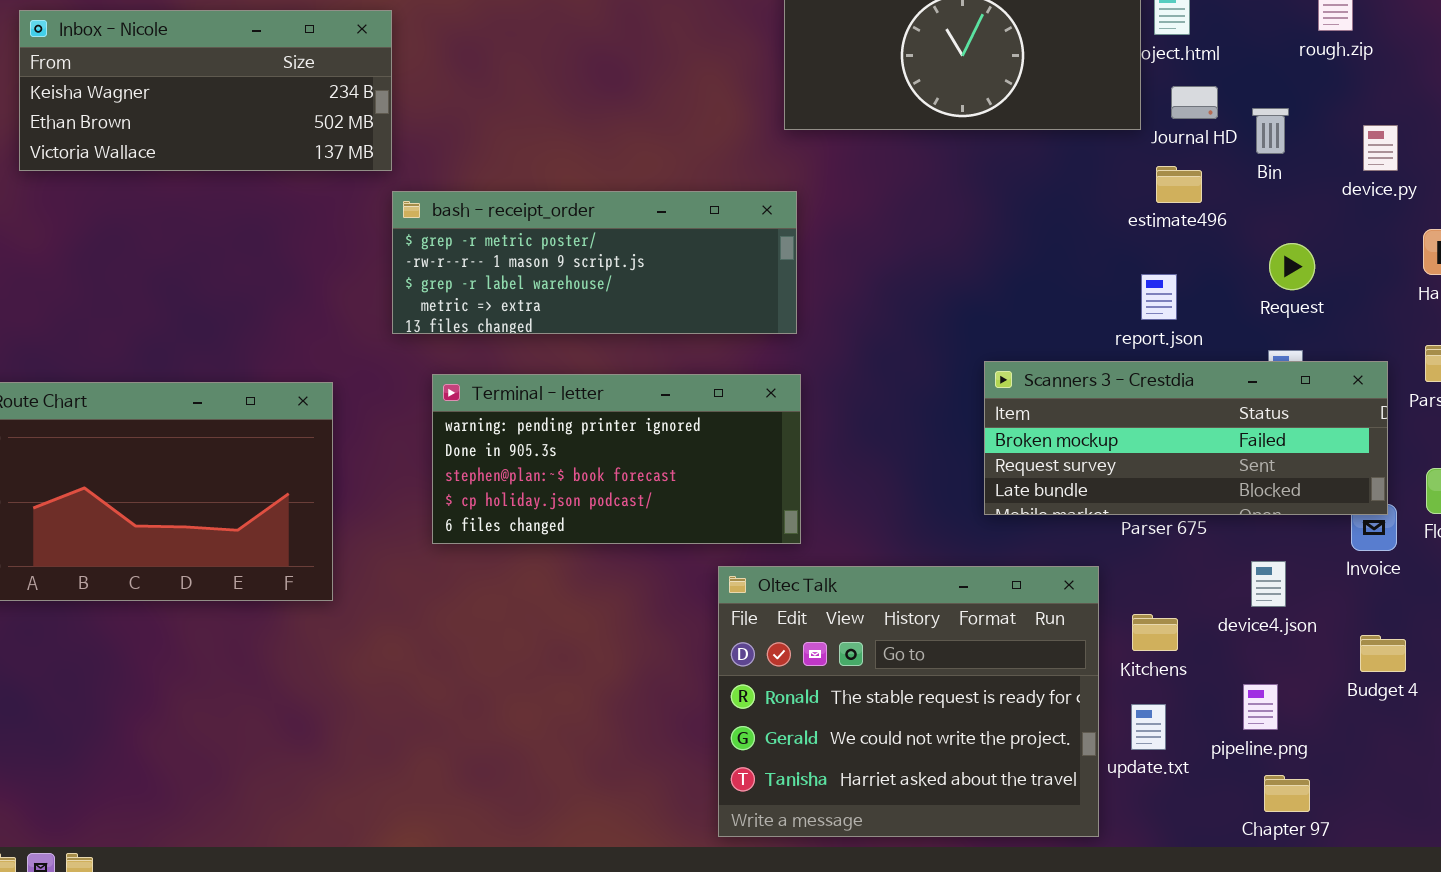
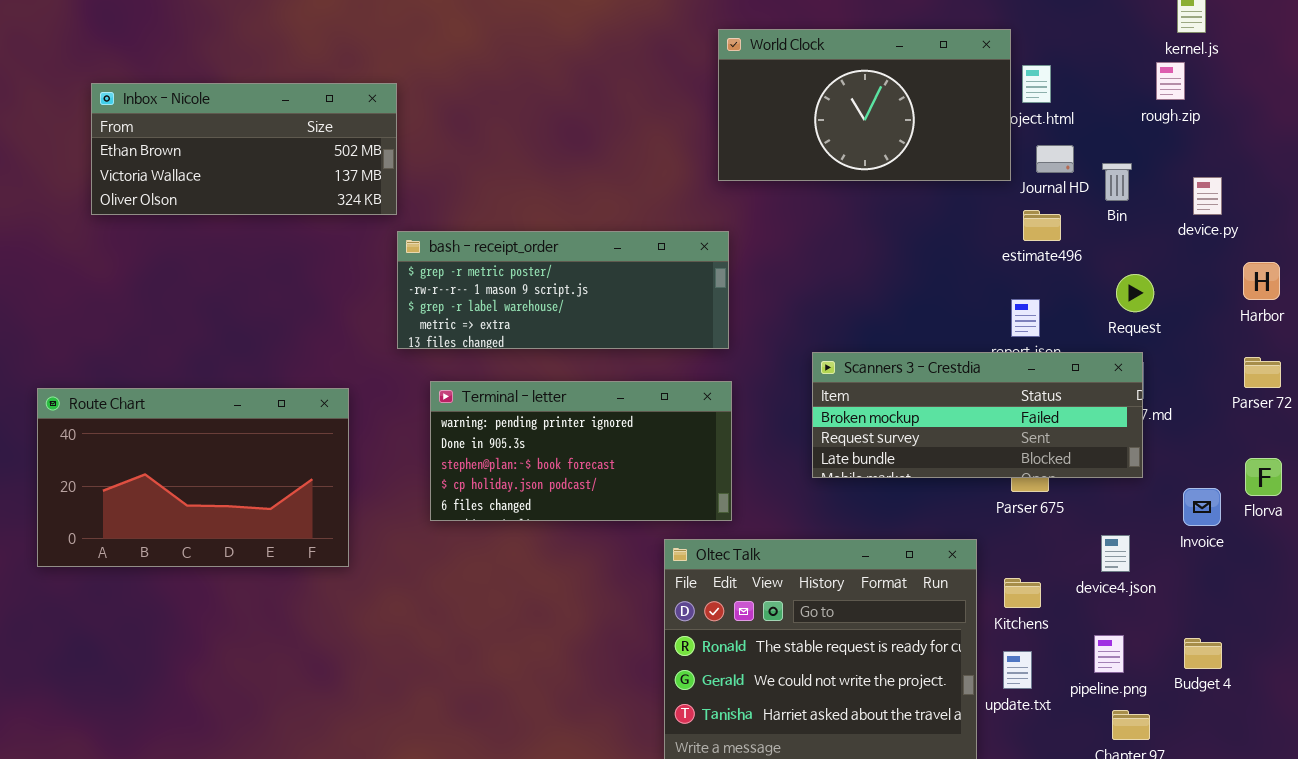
Inbox - Nicole: [19,10,392,171] -> [91,83,397,215], scrolled down 1 row
Scanners 3 - Crestdia: [984,361,1388,515] -> [812,352,1143,478], moved
Budget 4: [1360,635,1406,672] -> [1184,638,1222,669], moved

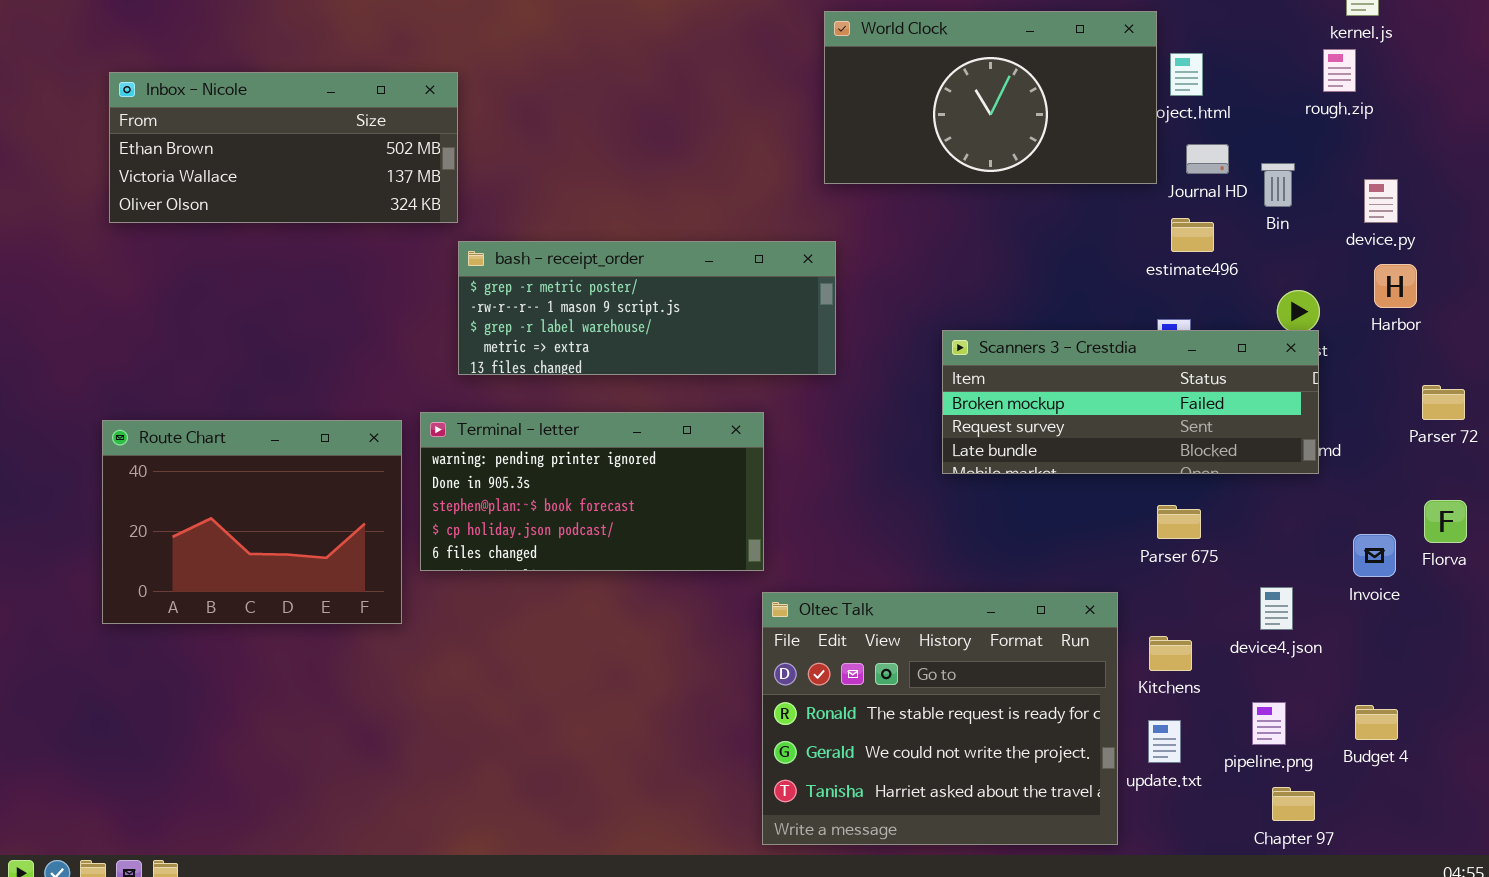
Harbor: [1243,262,1280,300] -> [1374,264,1417,308], moved
Scanners 3 - Crestdia: [812,352,1143,478] -> [942,330,1319,474], moved
Terminal - letter: [430,381,732,521] -> [420,412,764,571], moved
Route Chart: [37,388,349,567] -> [102,420,402,624], resized

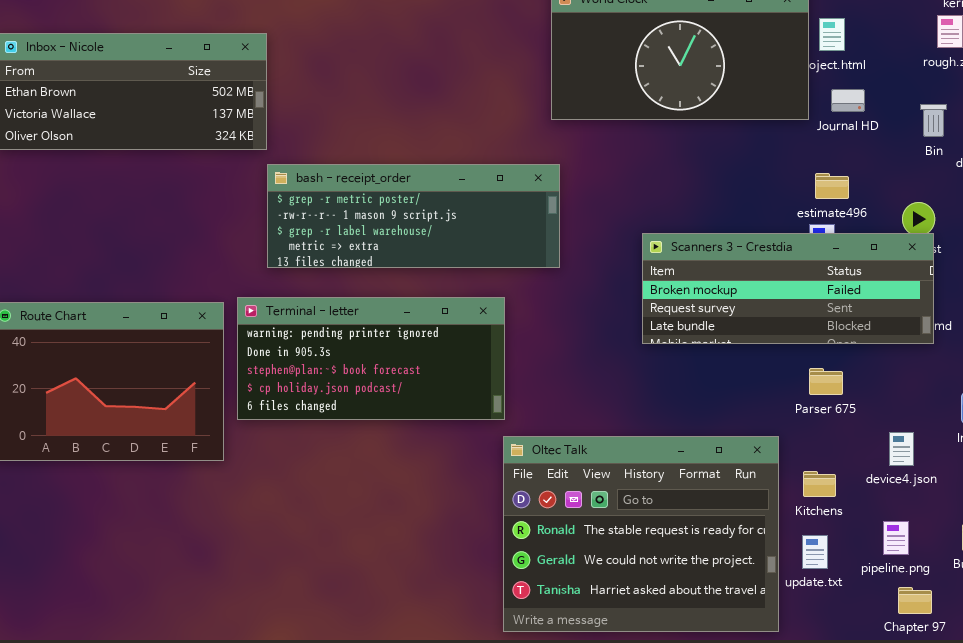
Bin: [1261,163,1295,207] -> [920,104,947,137], moved
estimate496: [1171,218,1214,252] -> [815,173,849,199], moved

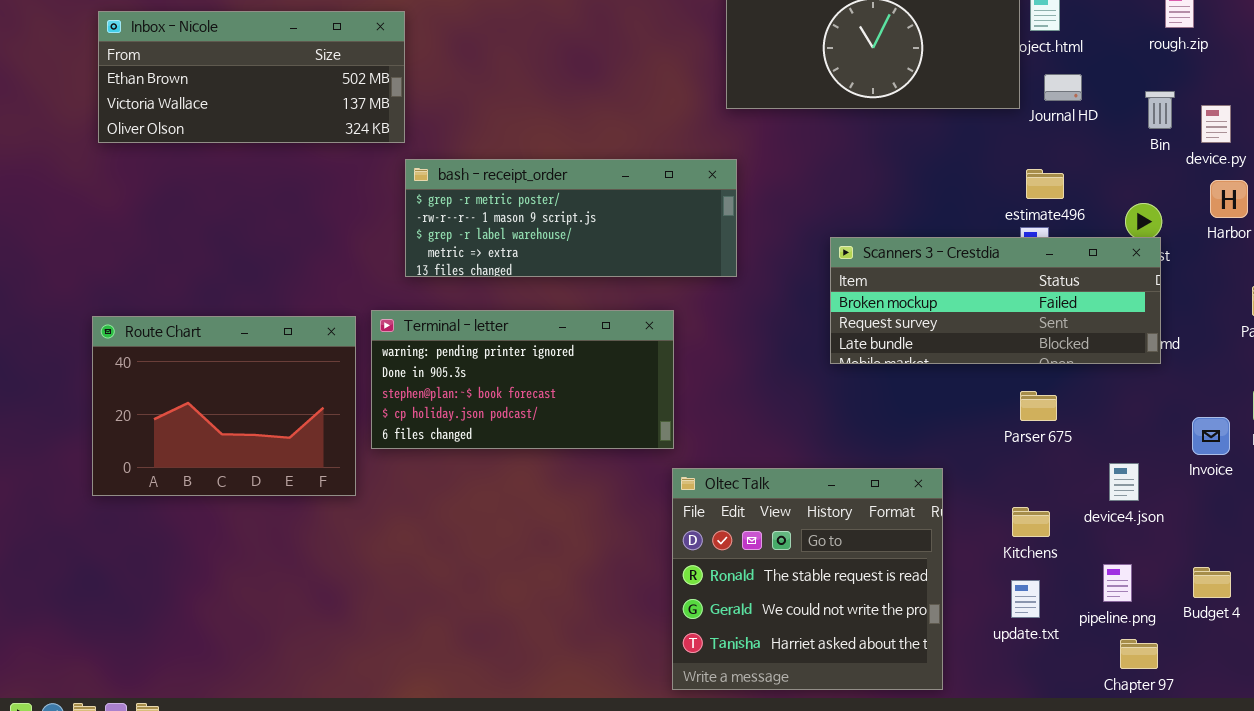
Oltec Talk: [503,436,779,632] -> [672,468,943,690], resized

